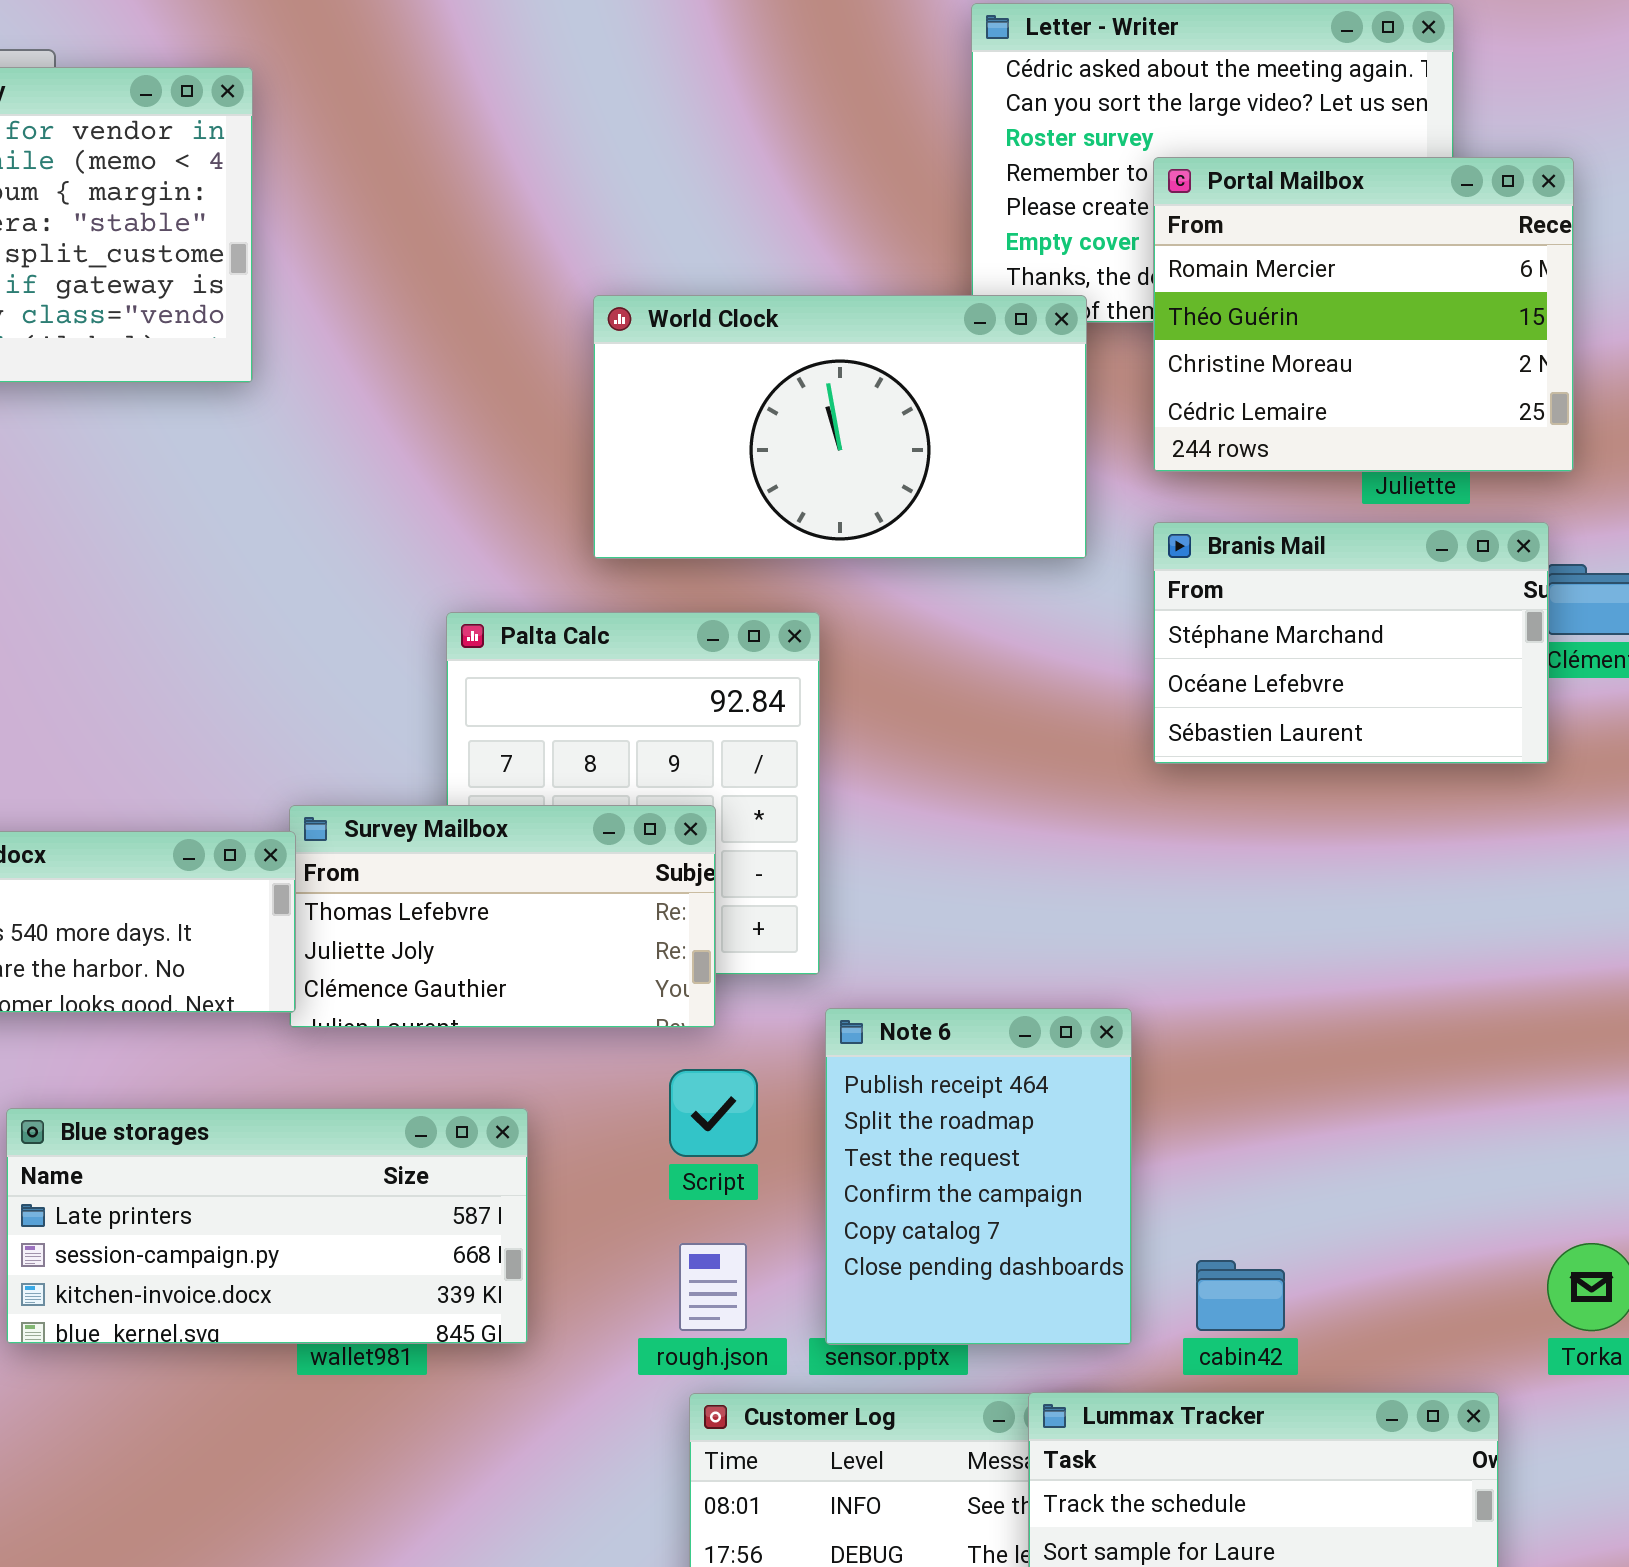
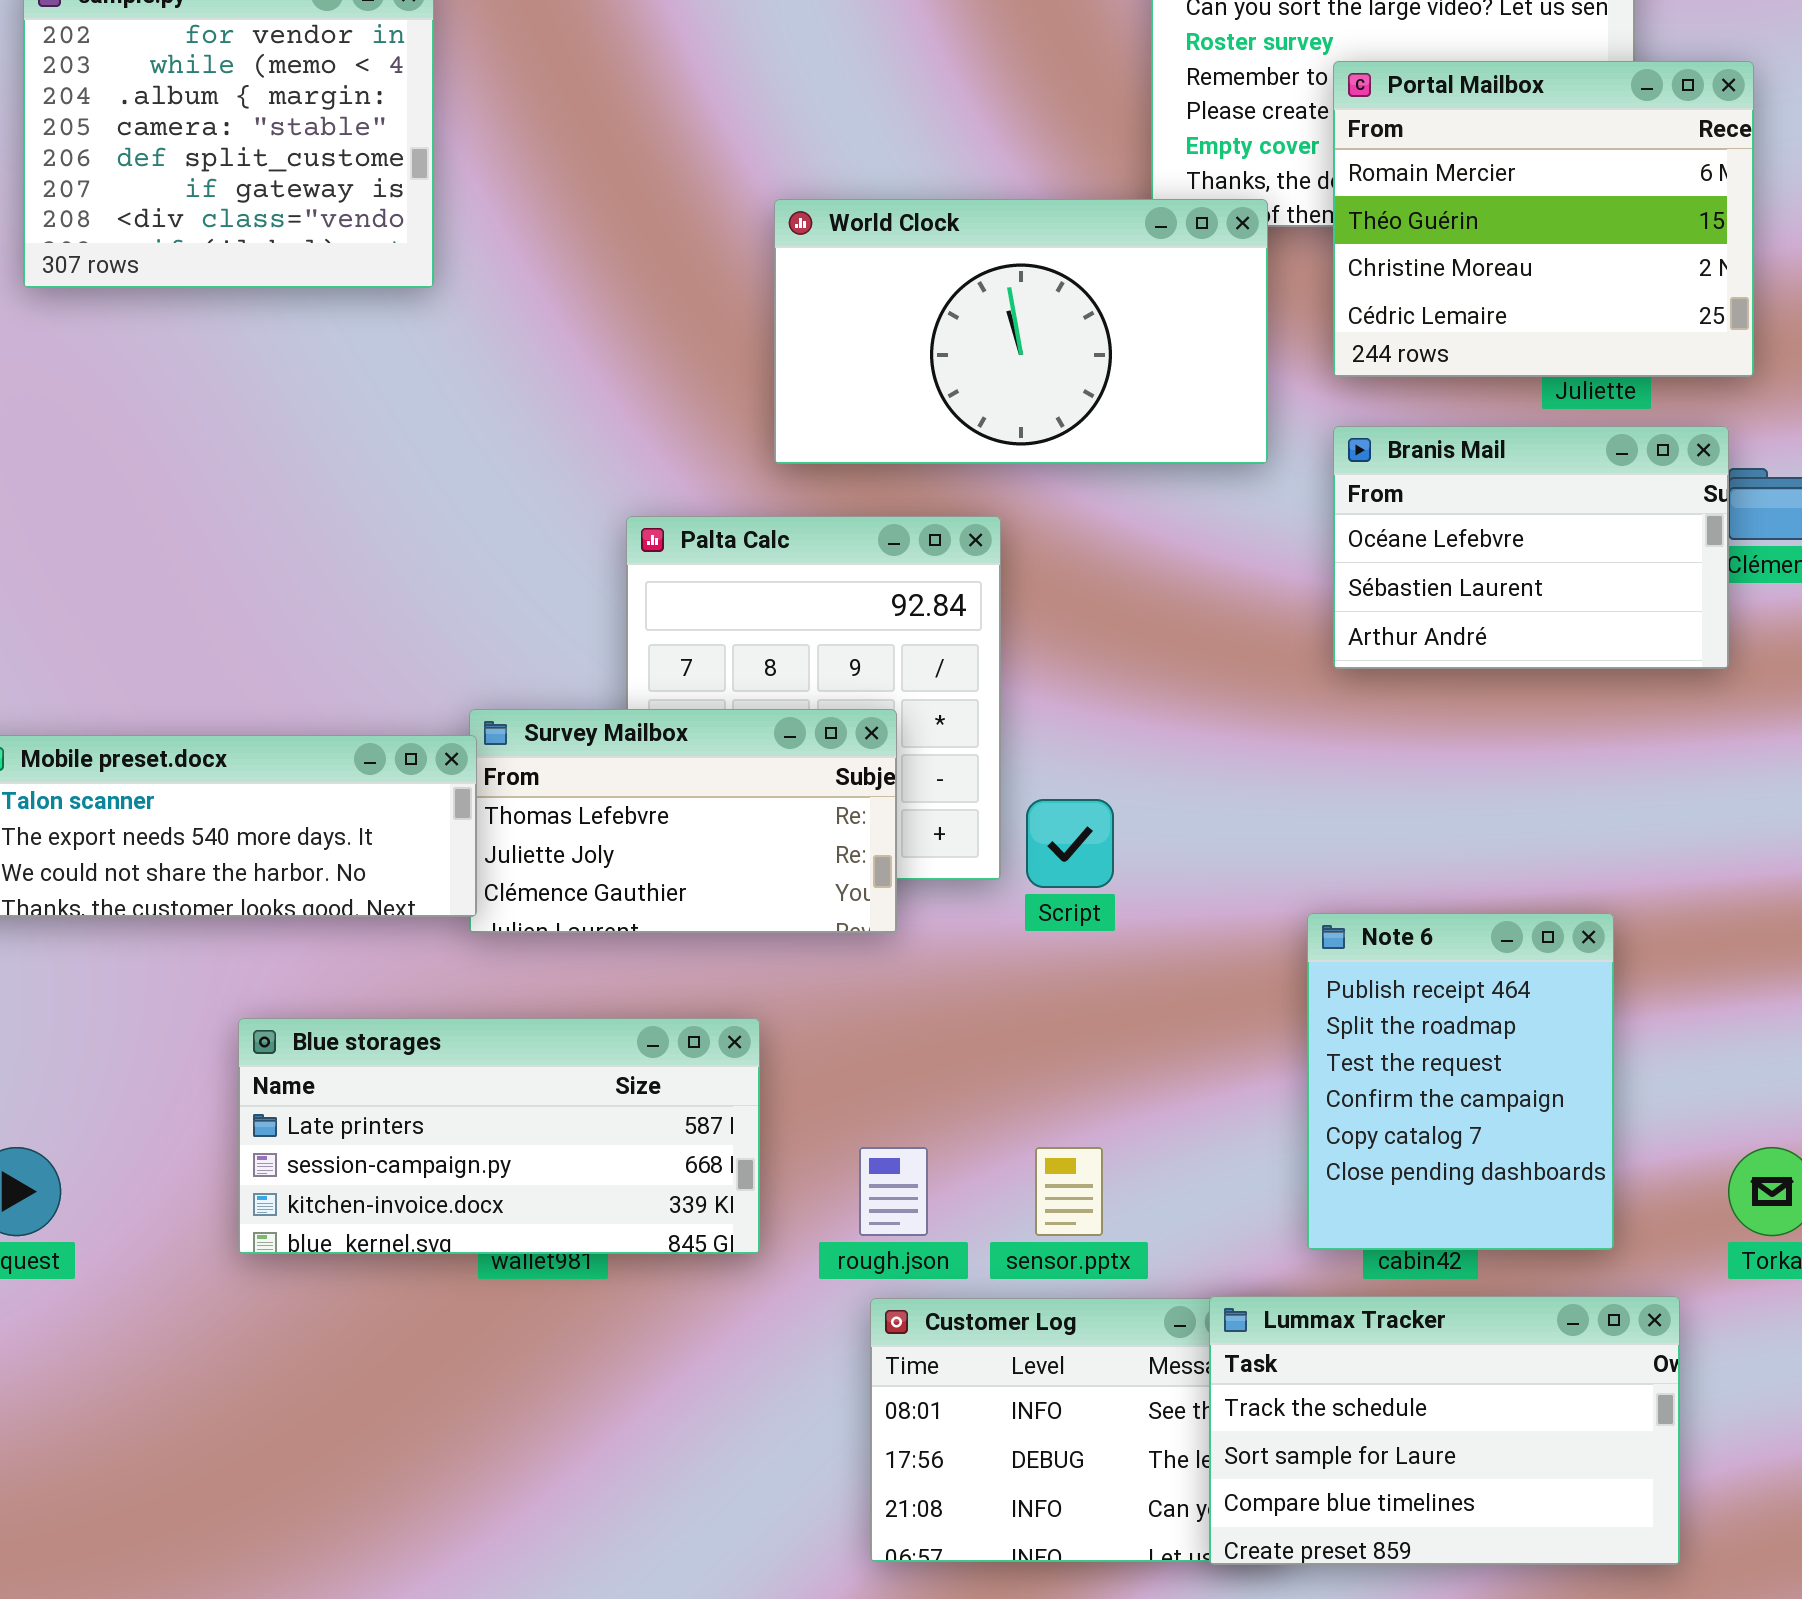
Branis Mail: [1153,522,1549,764] -> [1333,426,1729,669], scrolled down 1 row
Note 6: [825,1008,1132,1345] -> [1307,913,1614,1250], moved
Script: [669,1069,758,1157] -> [1026,799,1114,888], moved
Blue storages: [6,1108,528,1344] -> [238,1018,760,1254], moved

